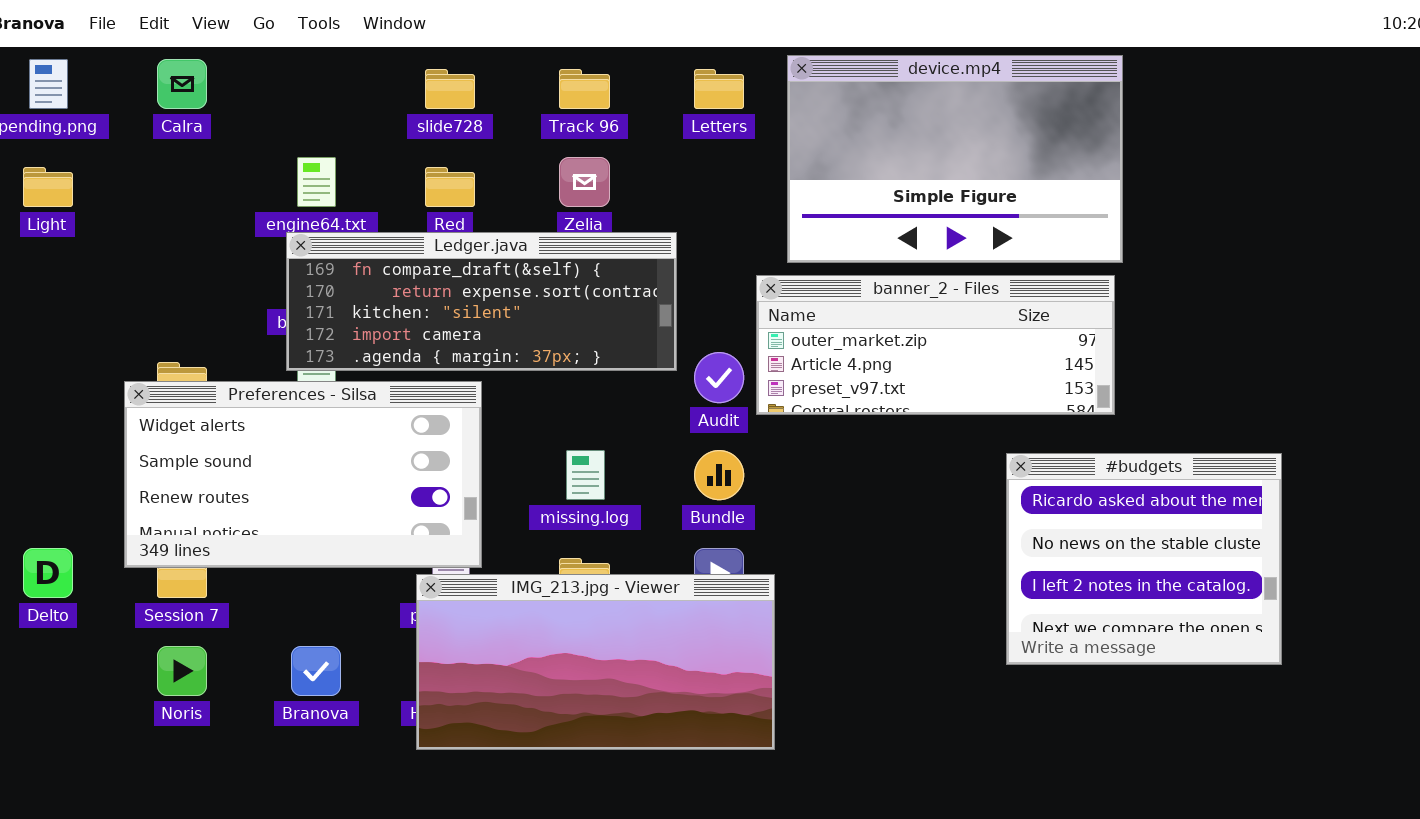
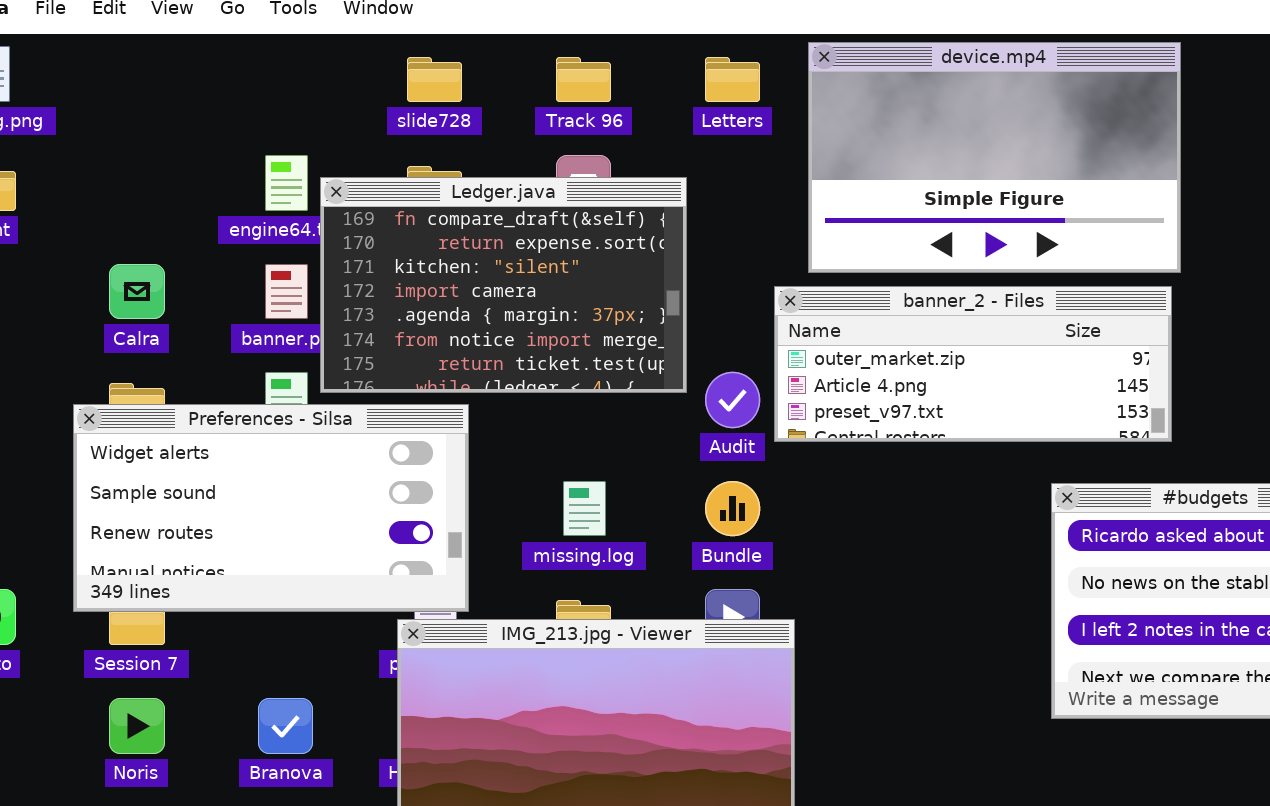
Calra: [157,59,207,109] -> [109,264,165,319], moved
Ledger.java: [286,232,677,371] -> [320,177,687,393], resized

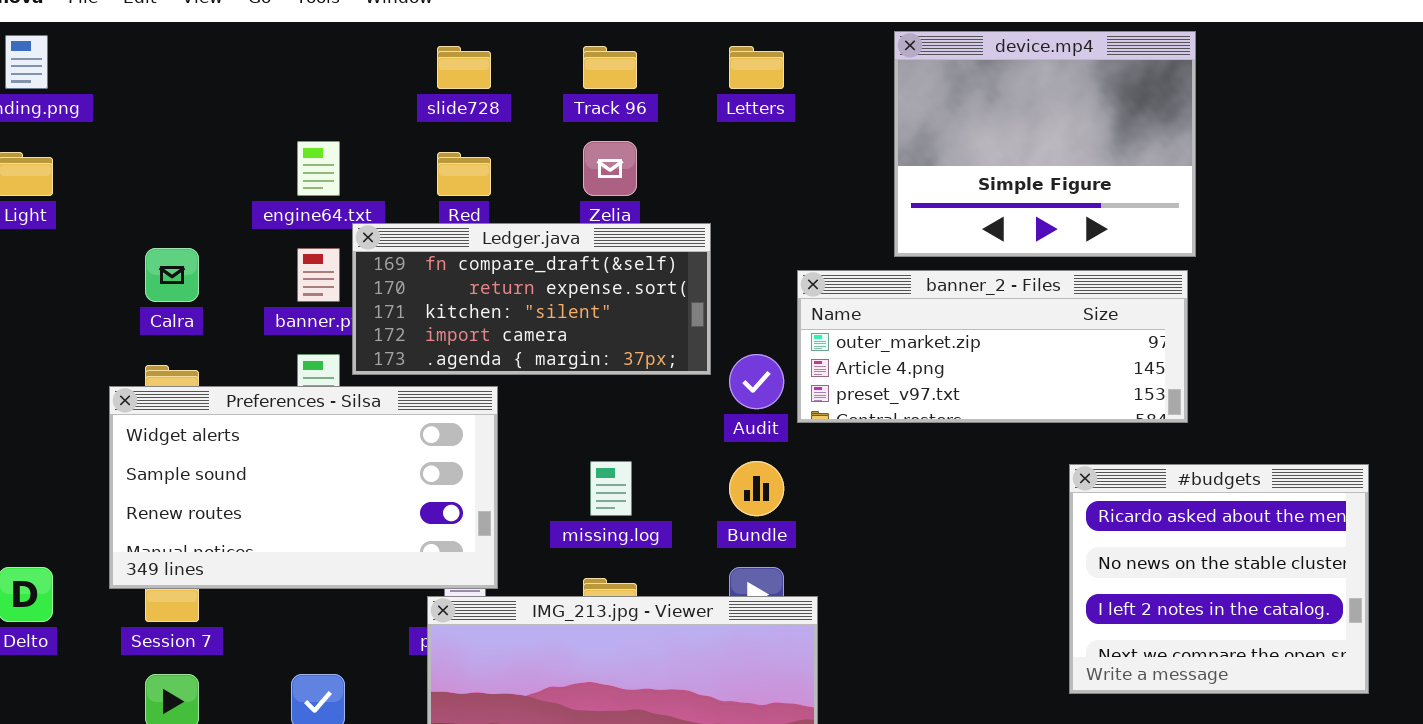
device.mp4: [808,42,1181,273] -> [894,31,1196,257], resized
Ledger.java: [320,177,687,393] -> [352,223,711,375], resized

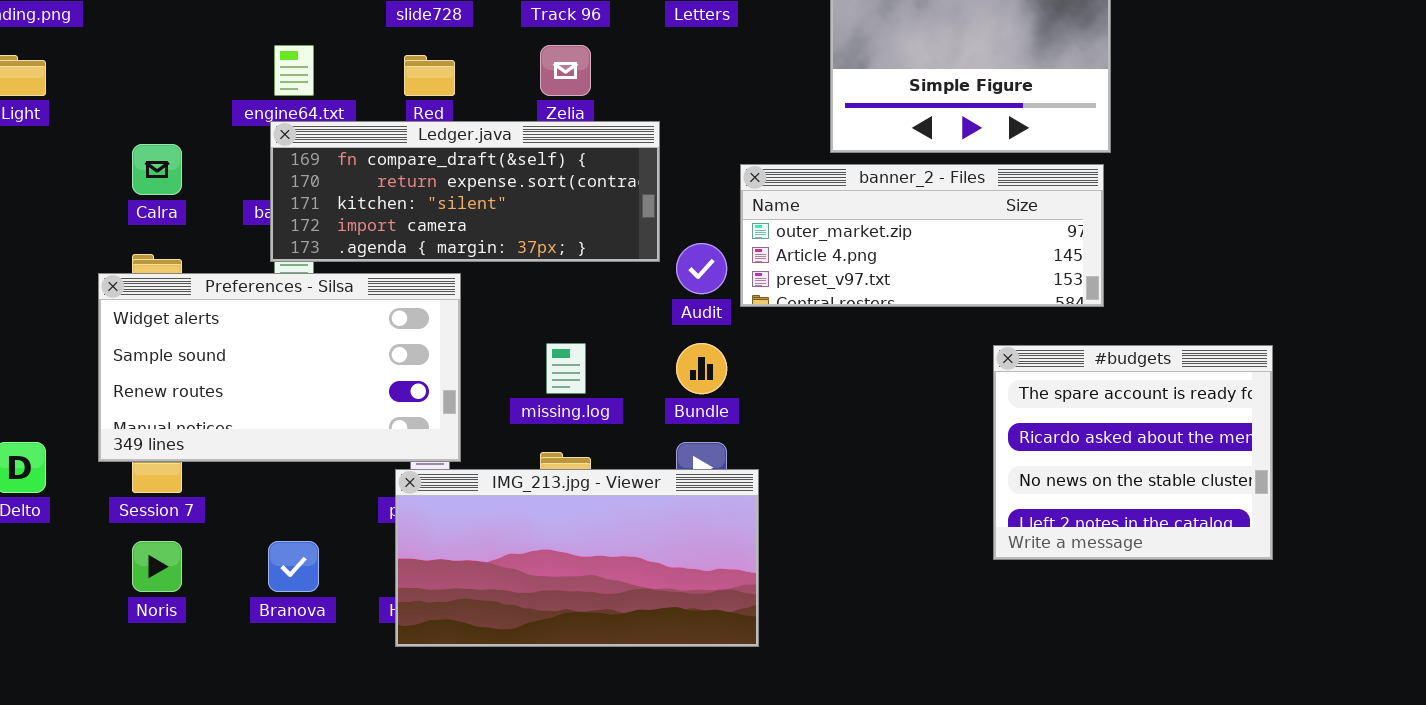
Ledger.java: [352,223,711,375] -> [270,121,660,262], resized
#budgets: [1069,464,1369,694] -> [993,345,1273,560], scrolled up 1 row

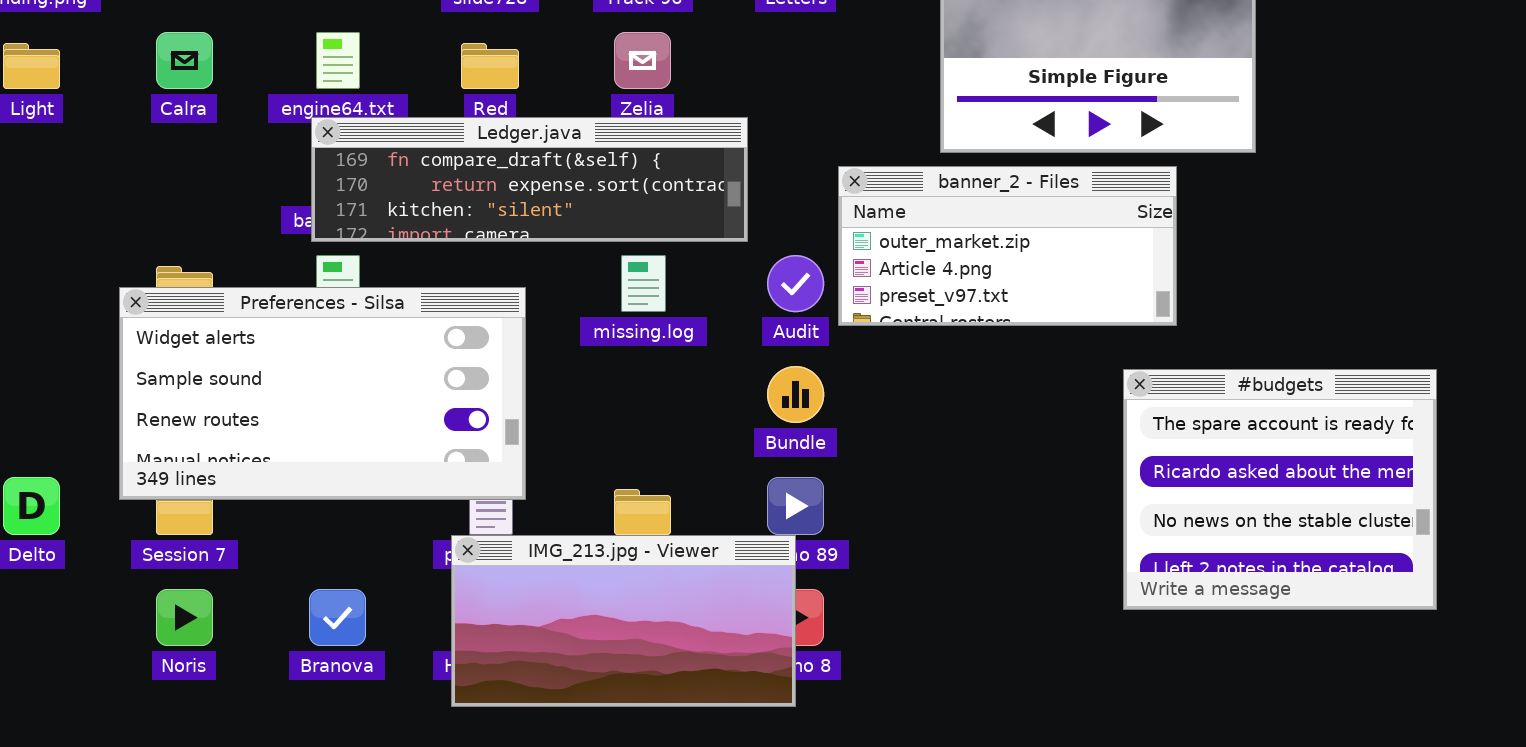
Ledger.java: [270,121,660,262] -> [311,117,748,242], resized
Calra: [132,144,182,195] -> [156,32,213,89], moved
banner_2 - Files: [740,164,1104,307] -> [838,166,1177,326], resized
missing.log: [546,343,586,394] -> [621,255,666,312], moved
IMG_213.jpg - Viewer: [395,469,759,647] -> [451,535,796,707], resized

